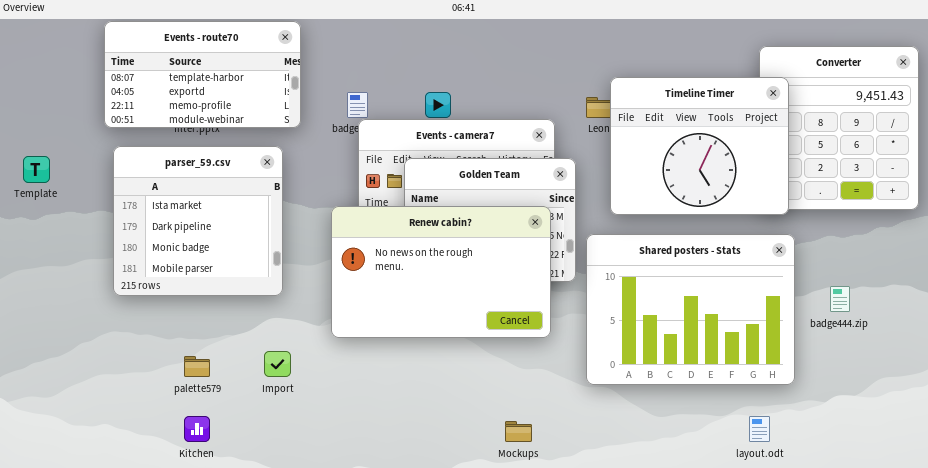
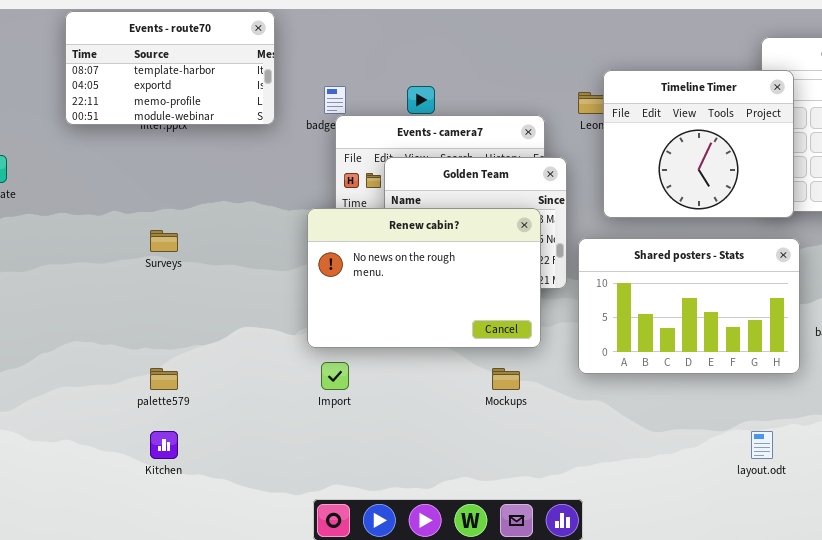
parser_59.csv: [113,146,283,296] -> none, closed
Shared posters - Stats: [586,234,795,385] -> [578,238,800,374], resized
Import: [264,351,291,377] -> [321,362,349,390], moved
Mockups: [505,421,532,442] -> [492,368,520,390], moved

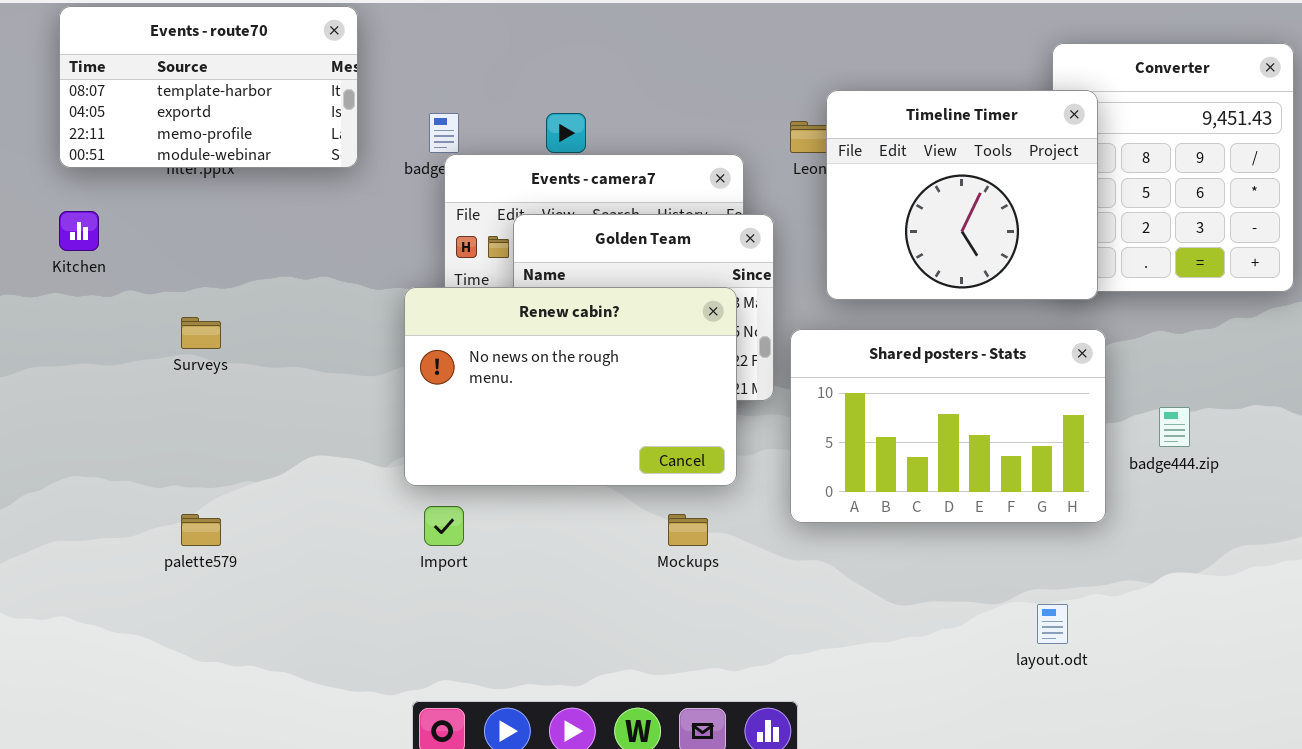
Kitchen: [150,431,178,459] -> [59,211,99,251], moved

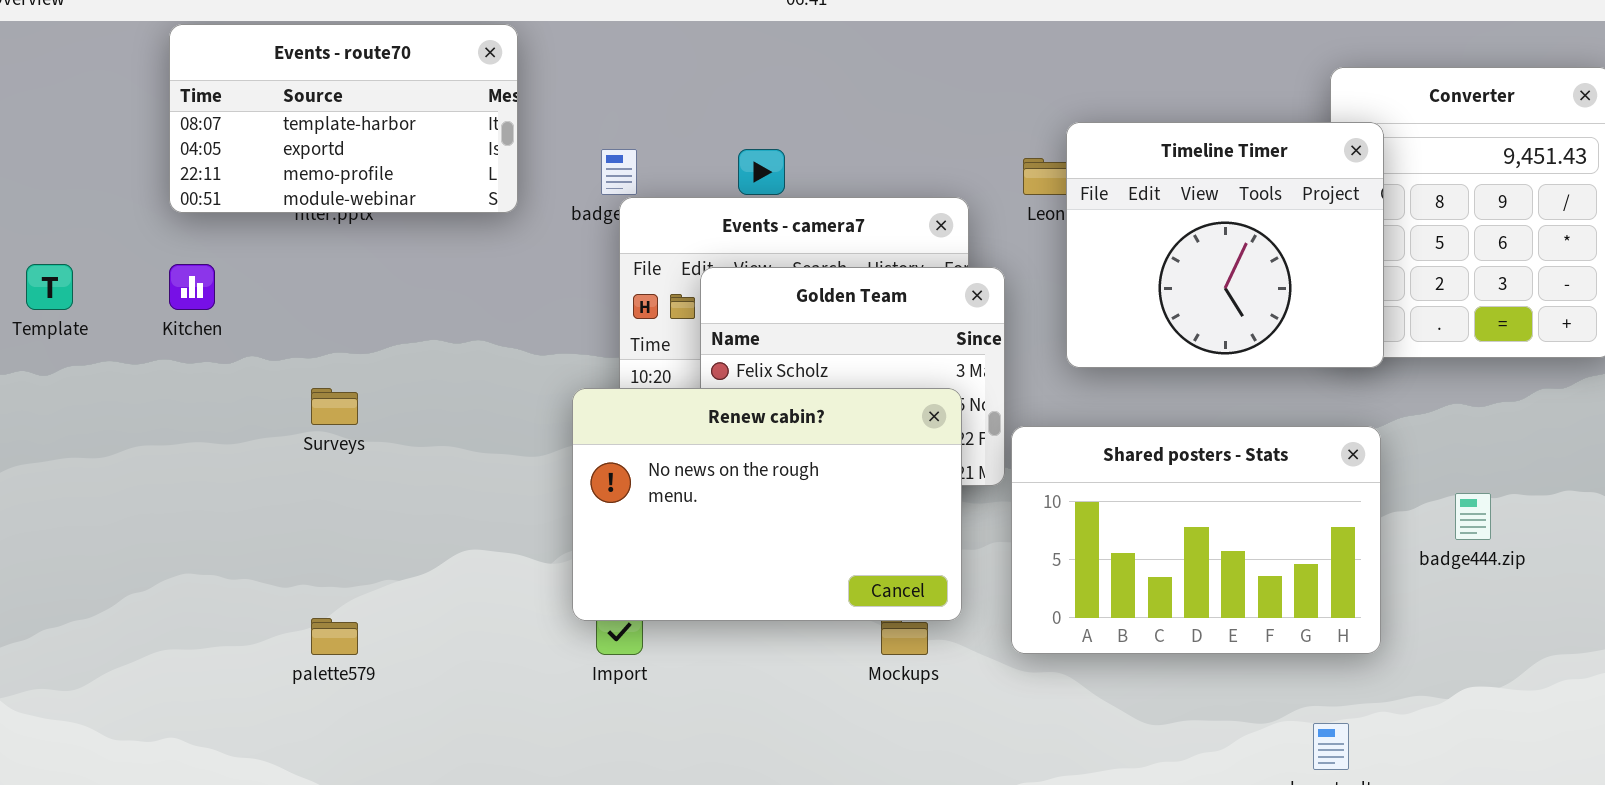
Renew cabin?: [404,287,737,486] -> [572,388,962,621], moved
Shared posters - Stats: [790,329,1106,523] -> [1011,426,1381,654], moved

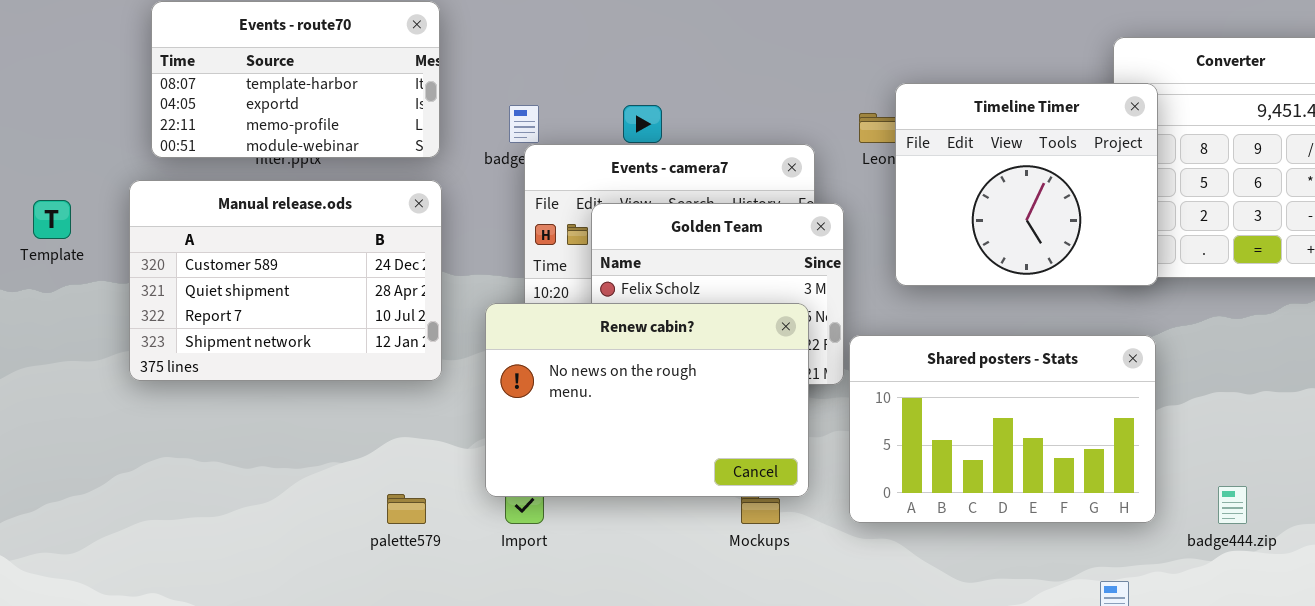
Manual release.ods: none -> [129,180,442,381], opened
badge444.zip: [1455,493,1491,540] -> [1218,486,1247,524], moved
palette579: [311,618,358,655] -> [387,494,426,524], moved

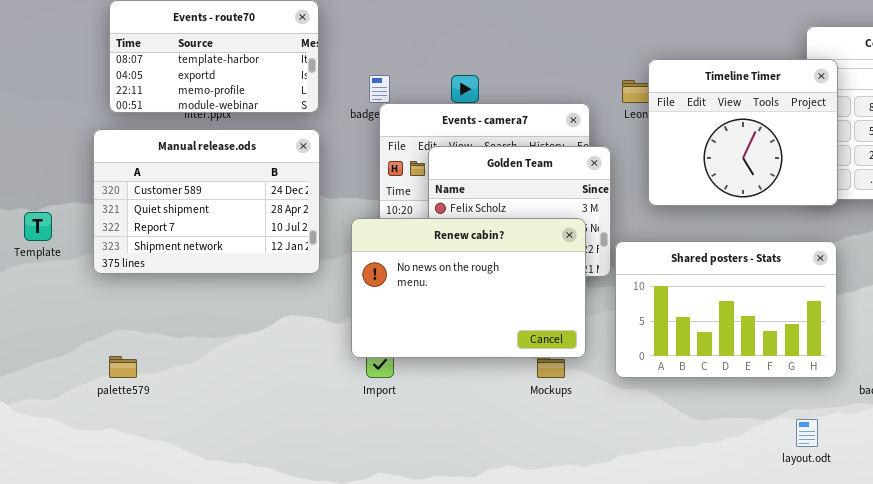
Template: [33,200,71,239] -> [24,212,52,241], moved
palette579: [387,494,426,524] -> [109,356,137,378], moved

